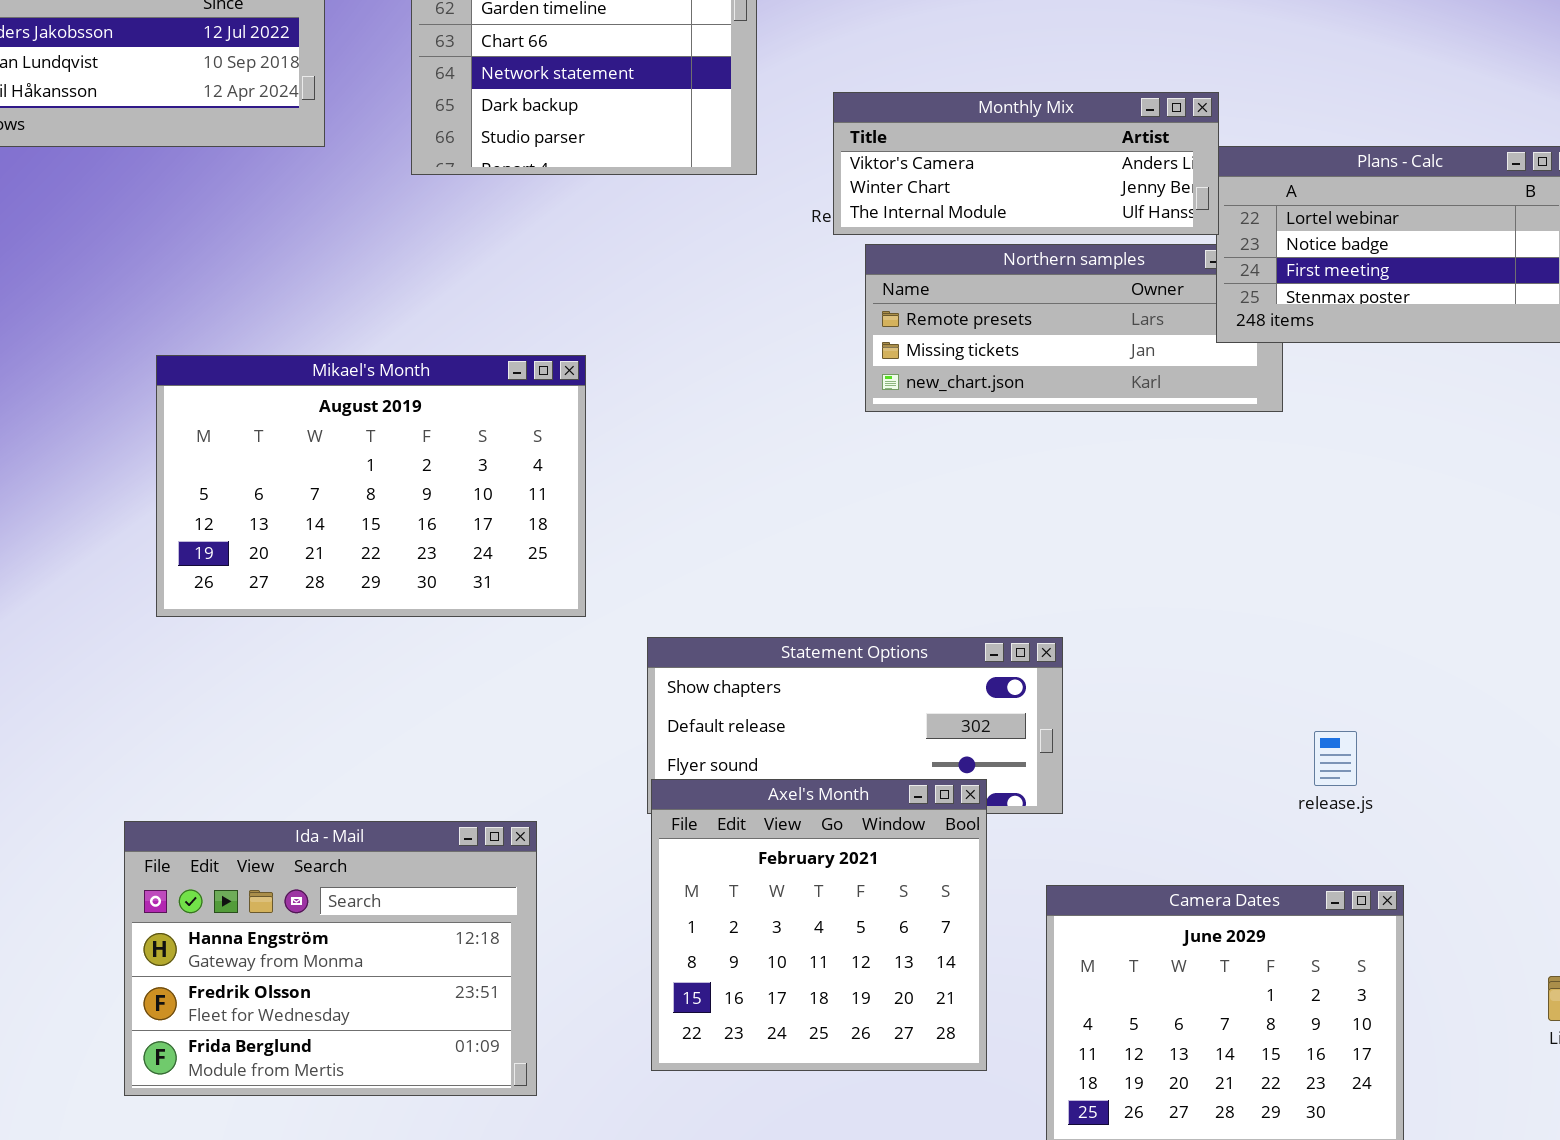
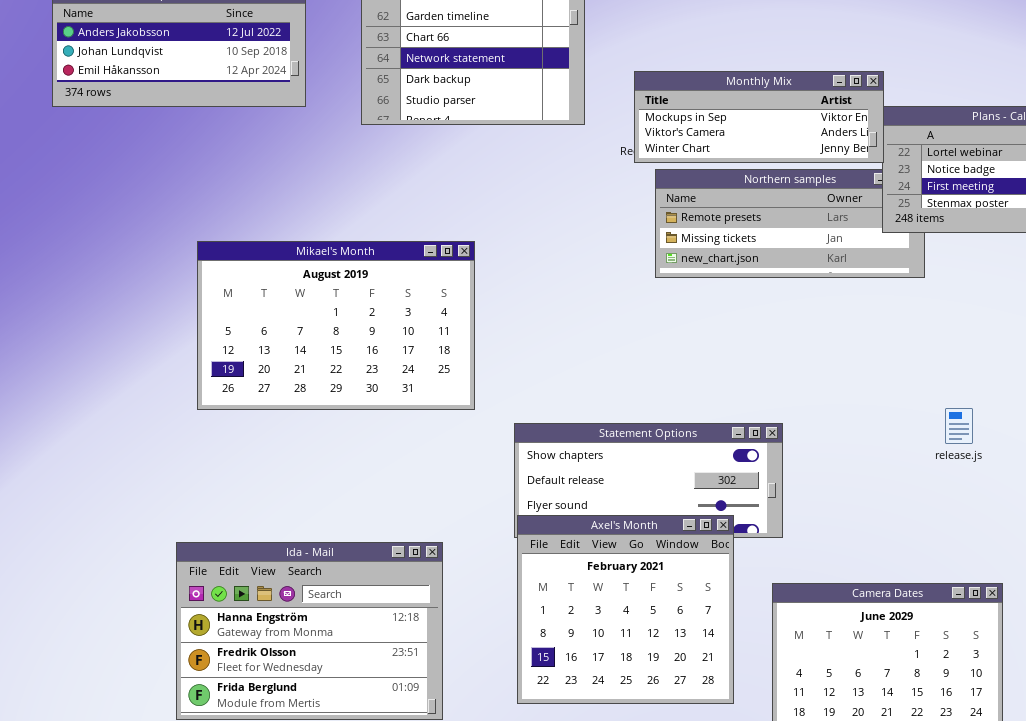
Monthly Mix: [833,92,1219,235] -> [634,71,884,163], scrolled up 1 row
release.js: [1314,731,1357,786] -> [945,408,973,444], moved

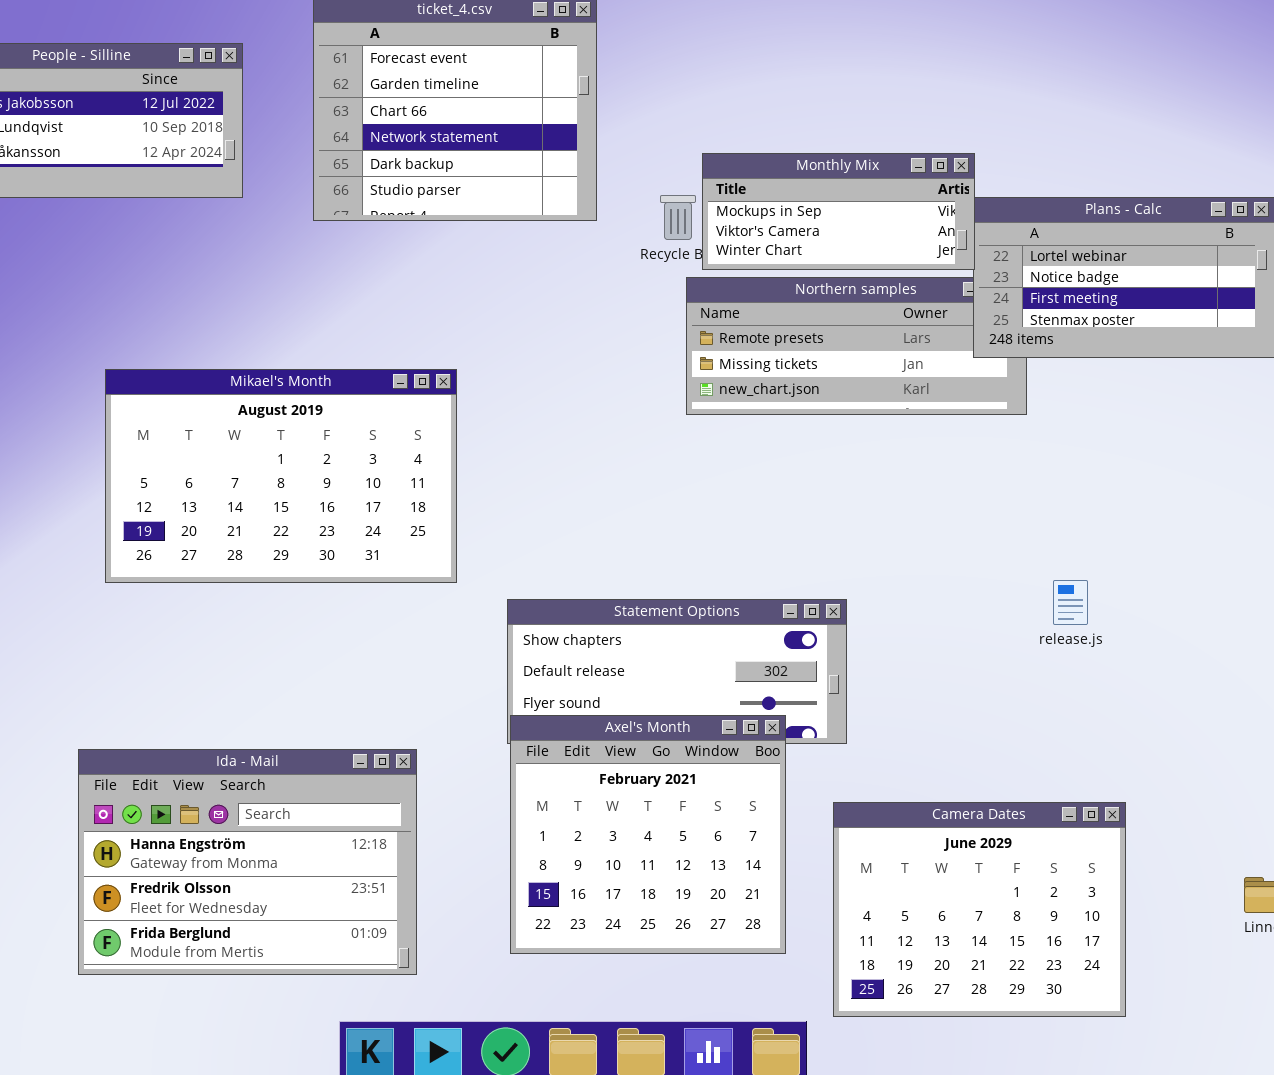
Monthly Mix: [634,71,884,163] -> [702,153,975,270], resized

